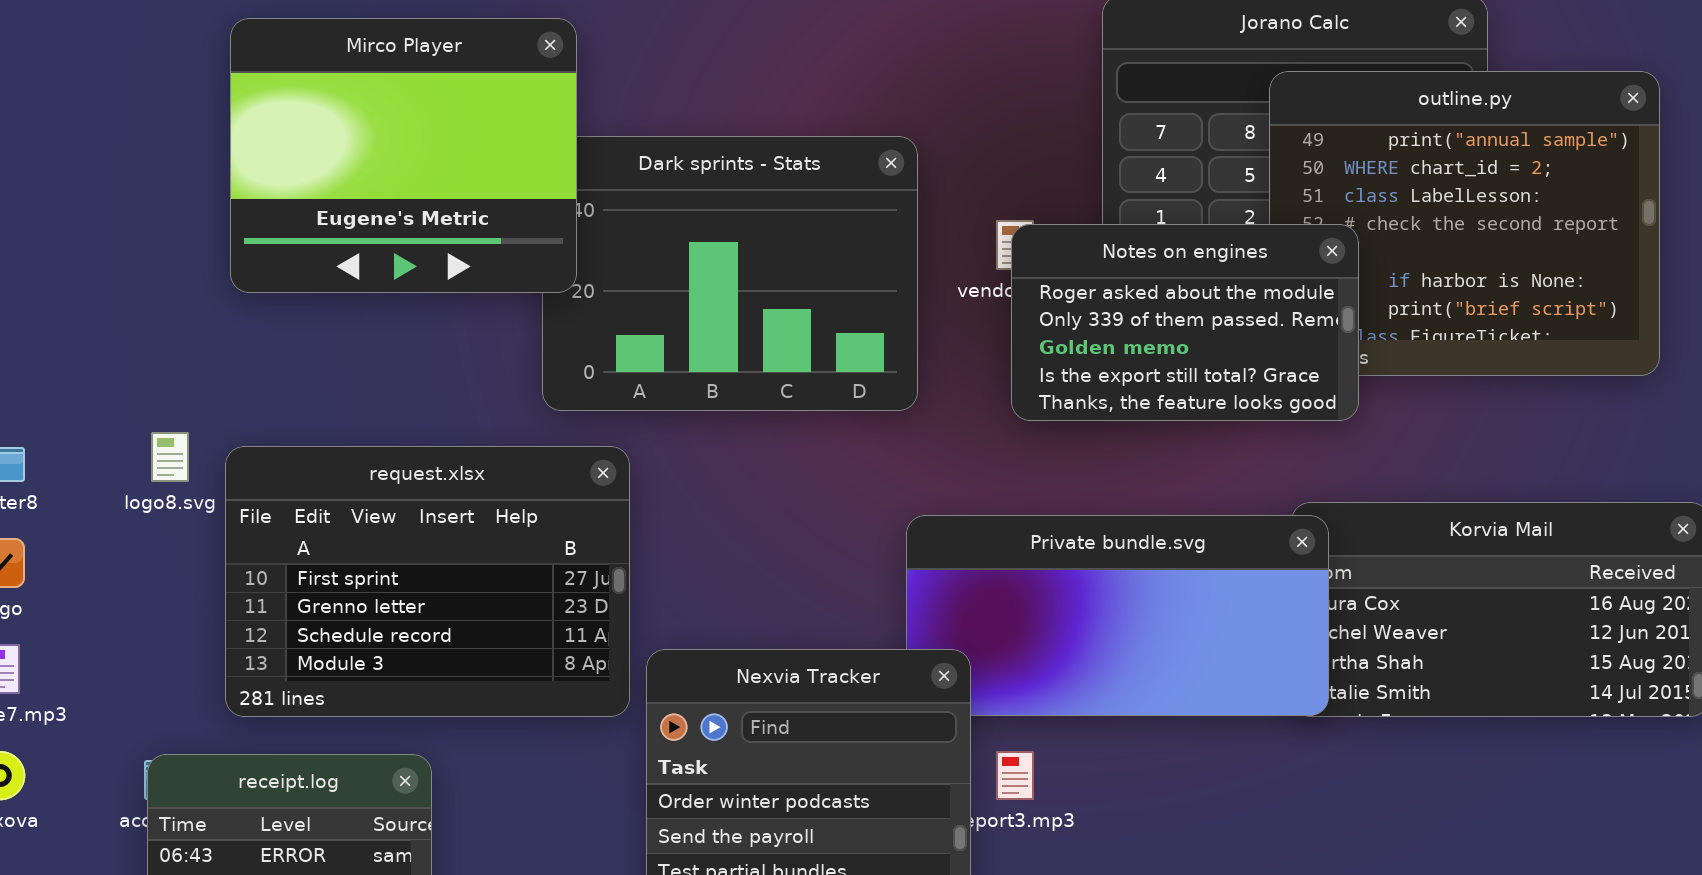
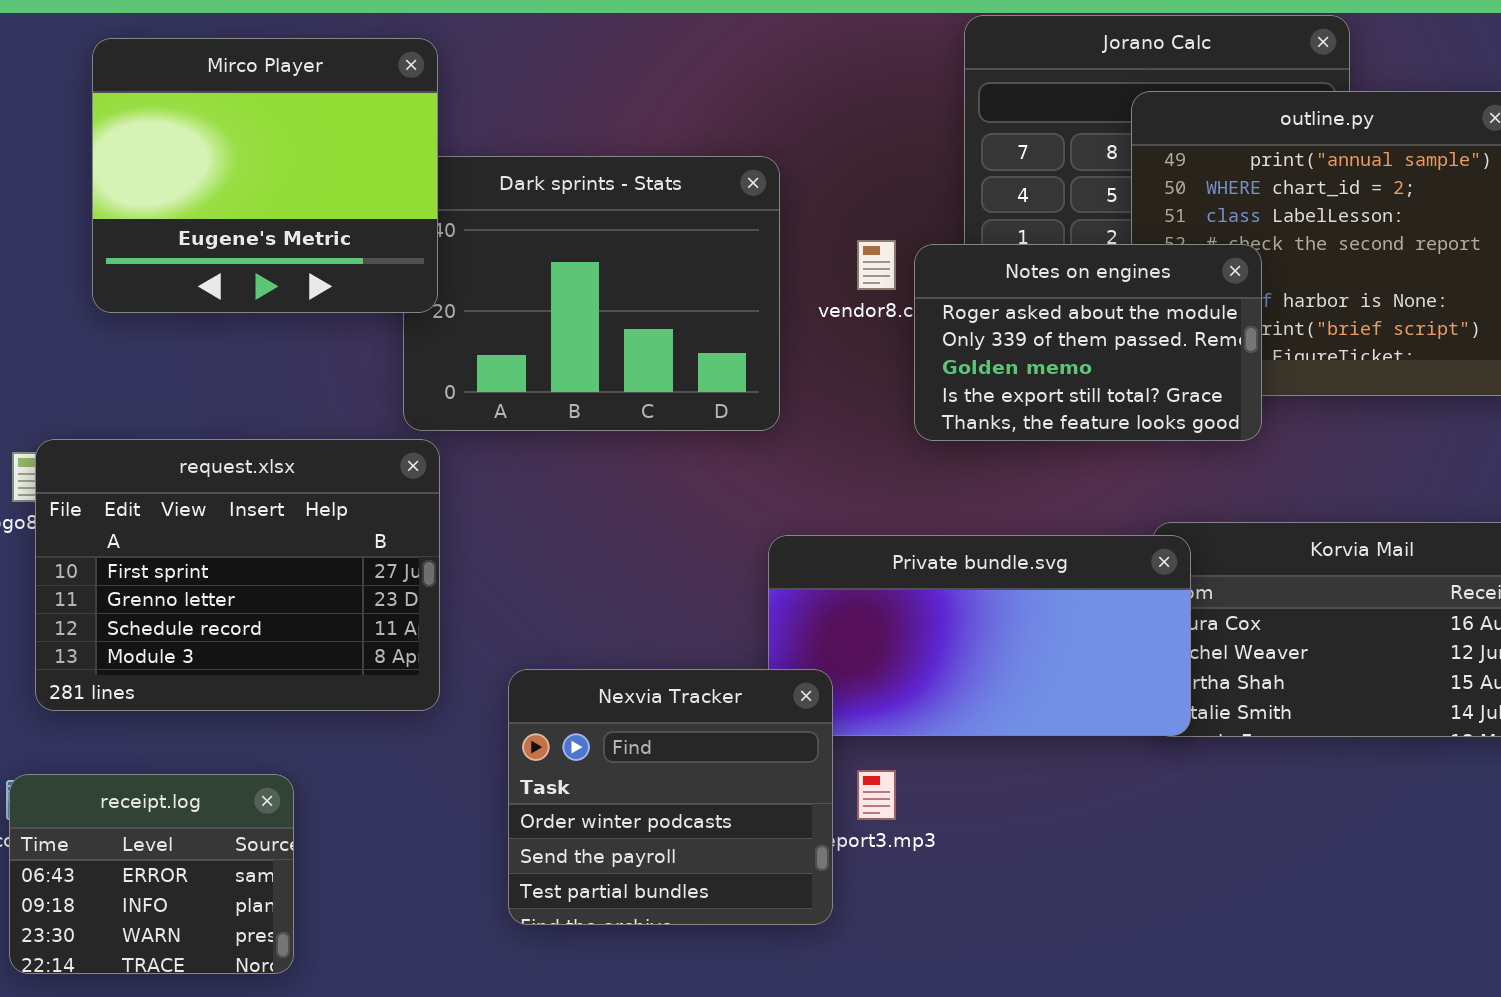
Notes on engines: [1011,224,1359,421] -> [914,244,1262,441], moved
request.xlsx: [225,446,630,717] -> [35,439,440,711], moved

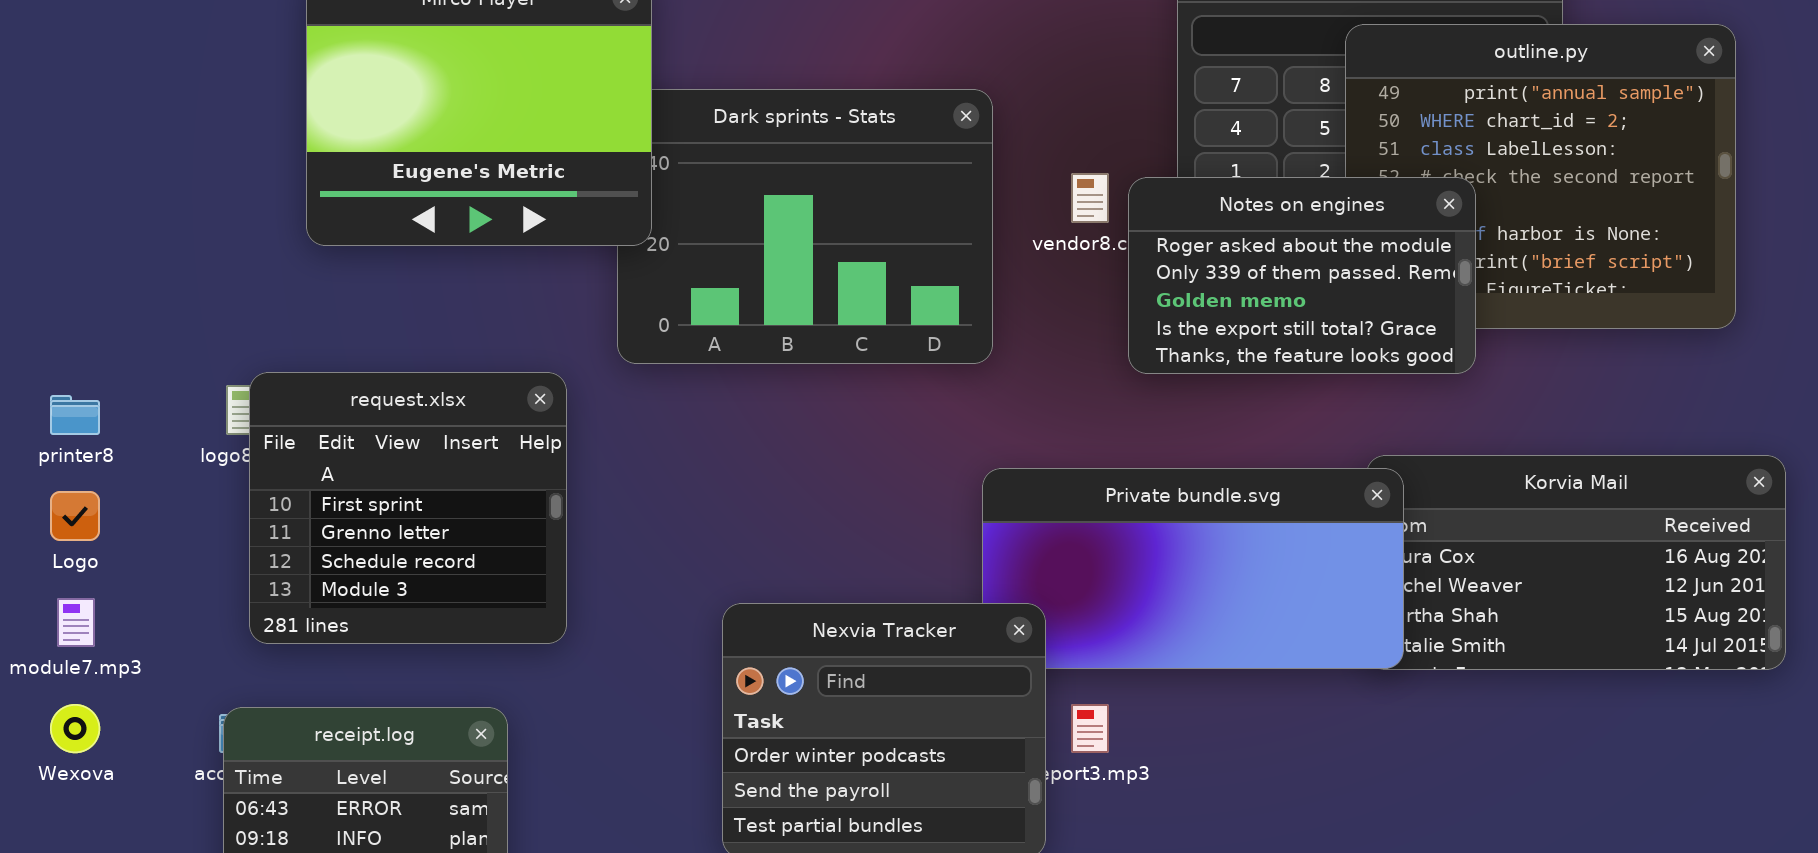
request.xlsx: [35,439,440,711] -> [249,372,567,644], resized

